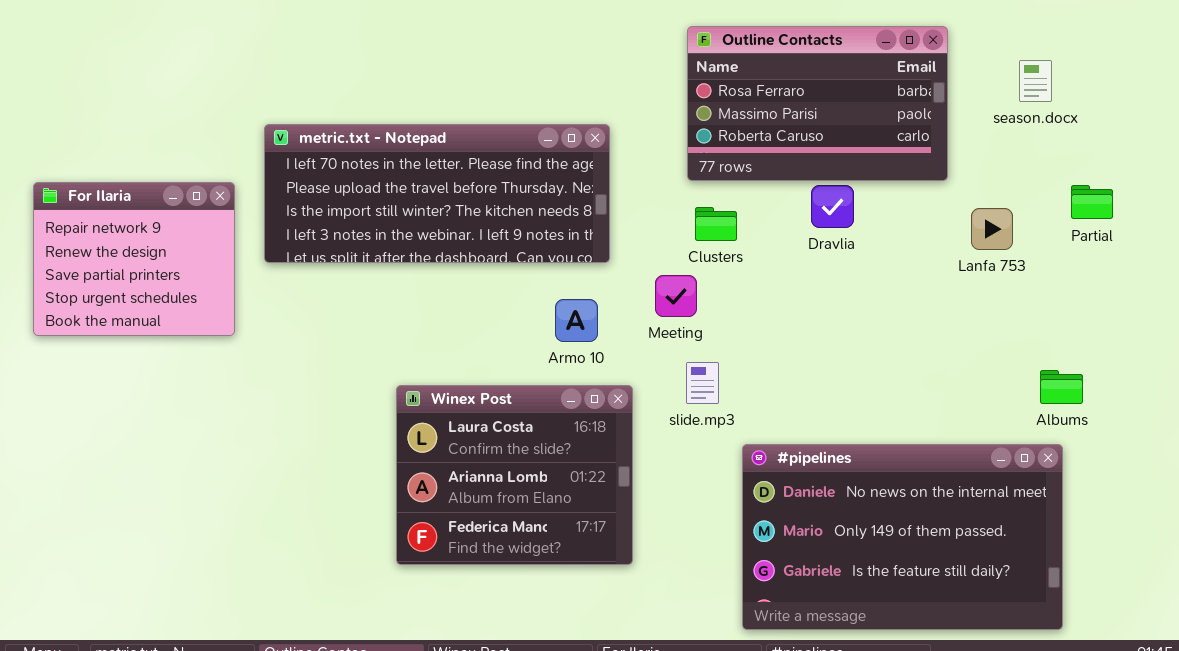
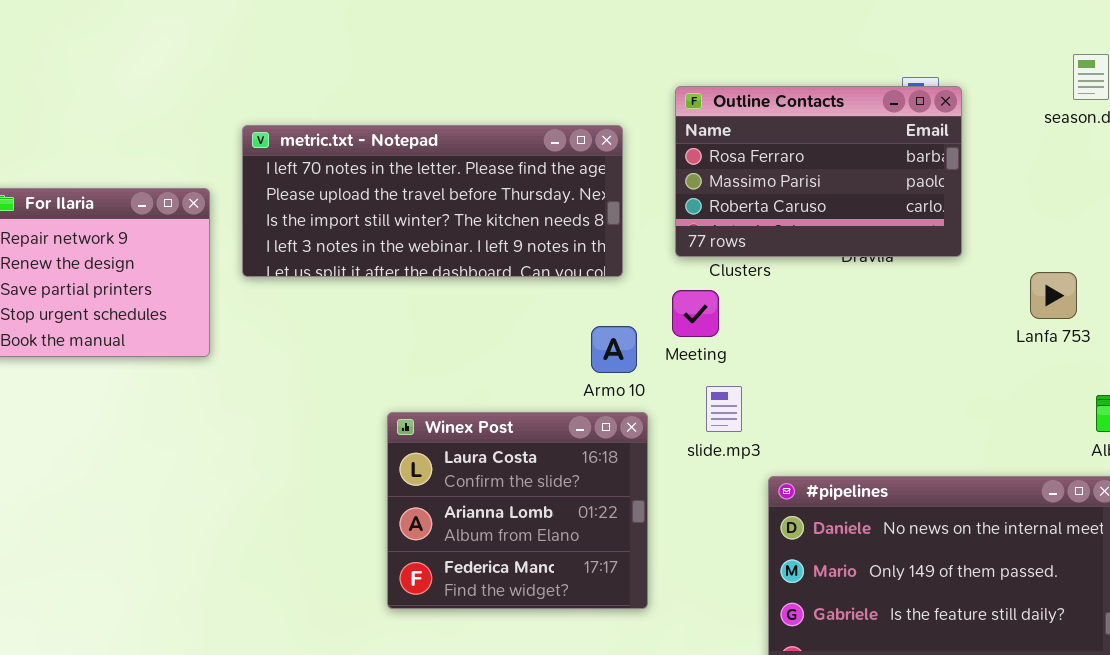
Outline Contacts: [687,26,948,181] -> [675,86,962,257], moved
Lanfa 753: [971,208,1013,250] -> [1030,272,1077,319], moved
Armo 10: [555,299,598,342] -> [591,326,637,373], moved

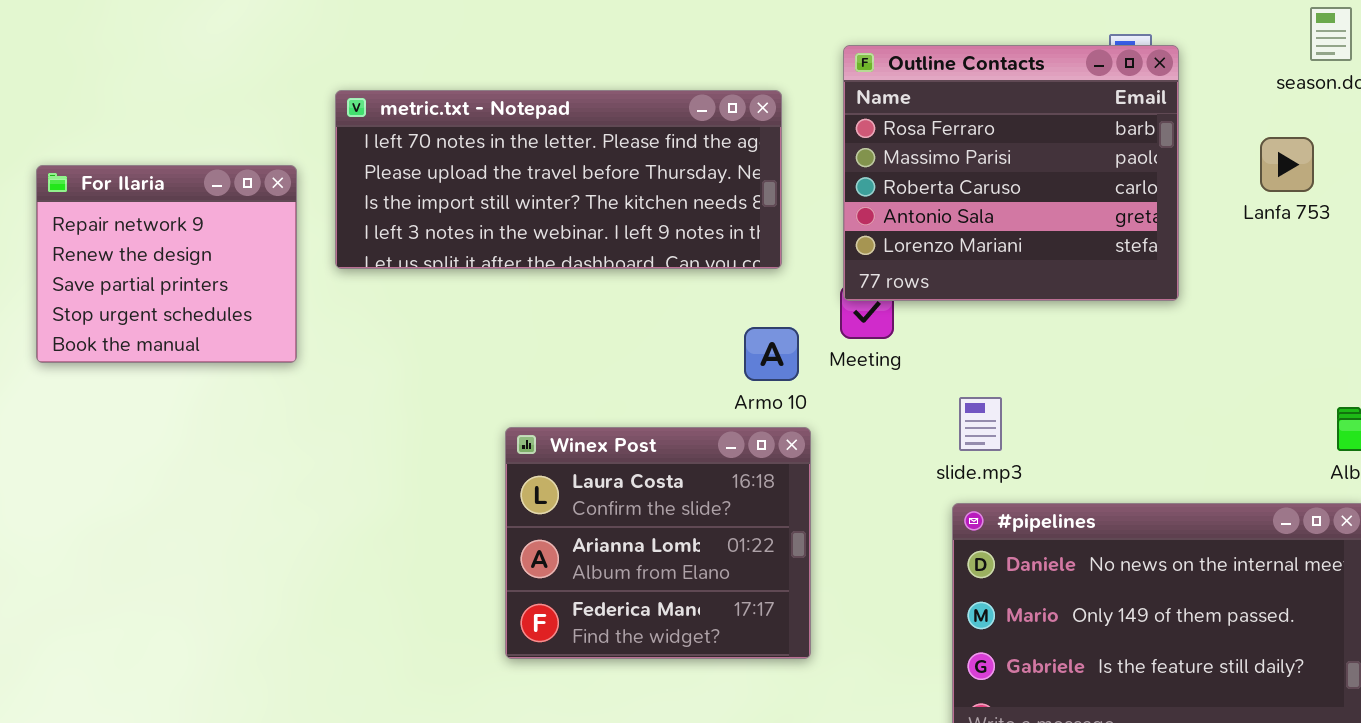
Outline Contacts: [675,86,962,257] -> [843,45,1179,301], resized
Lanfa 753: [1030,272,1077,319] -> [1260,137,1314,192], moved
slide.mp3: [706,386,742,432] -> [959,397,1002,451], moved

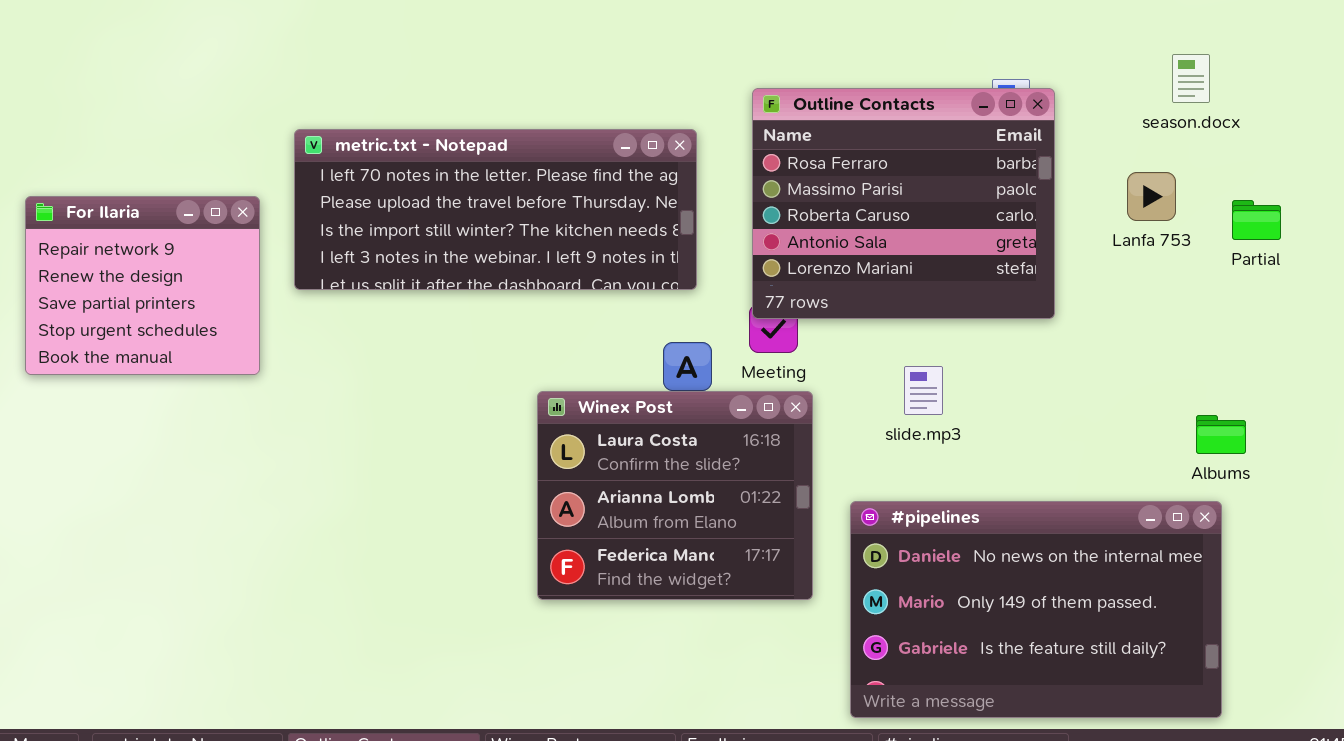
slide.mp3: [959,397,1002,451] -> [904,366,943,415], moved
Winex Post: [505,427,811,659] -> [537,391,813,600], moved

